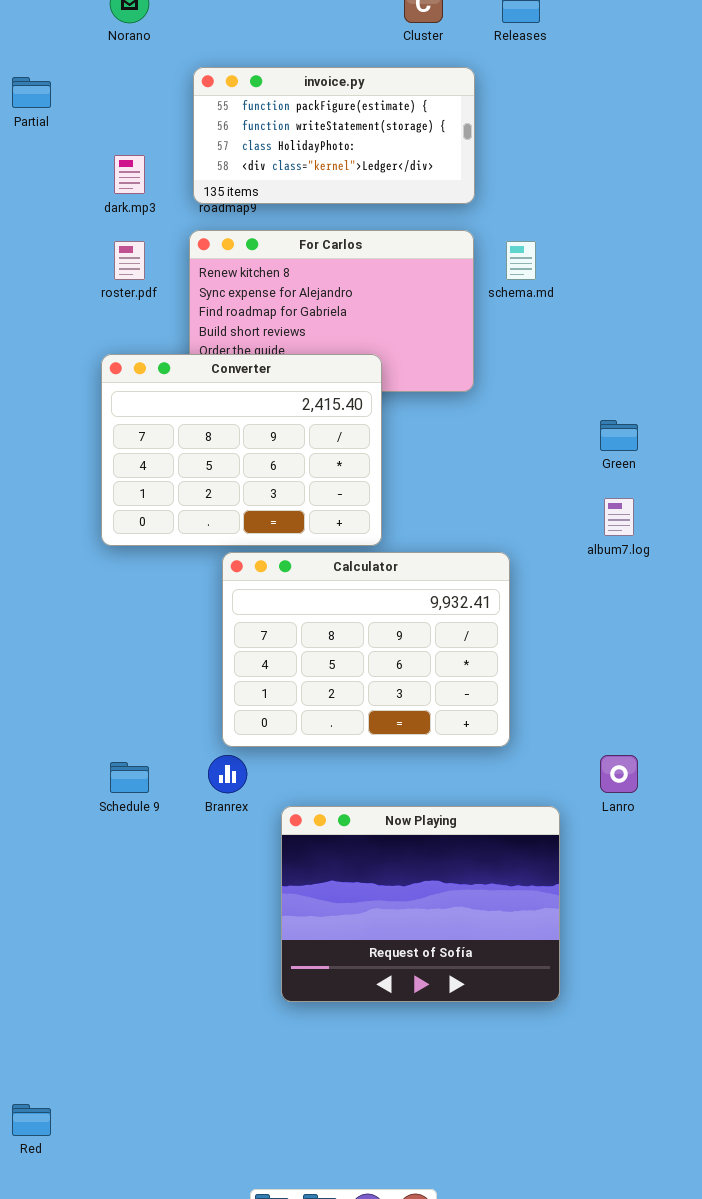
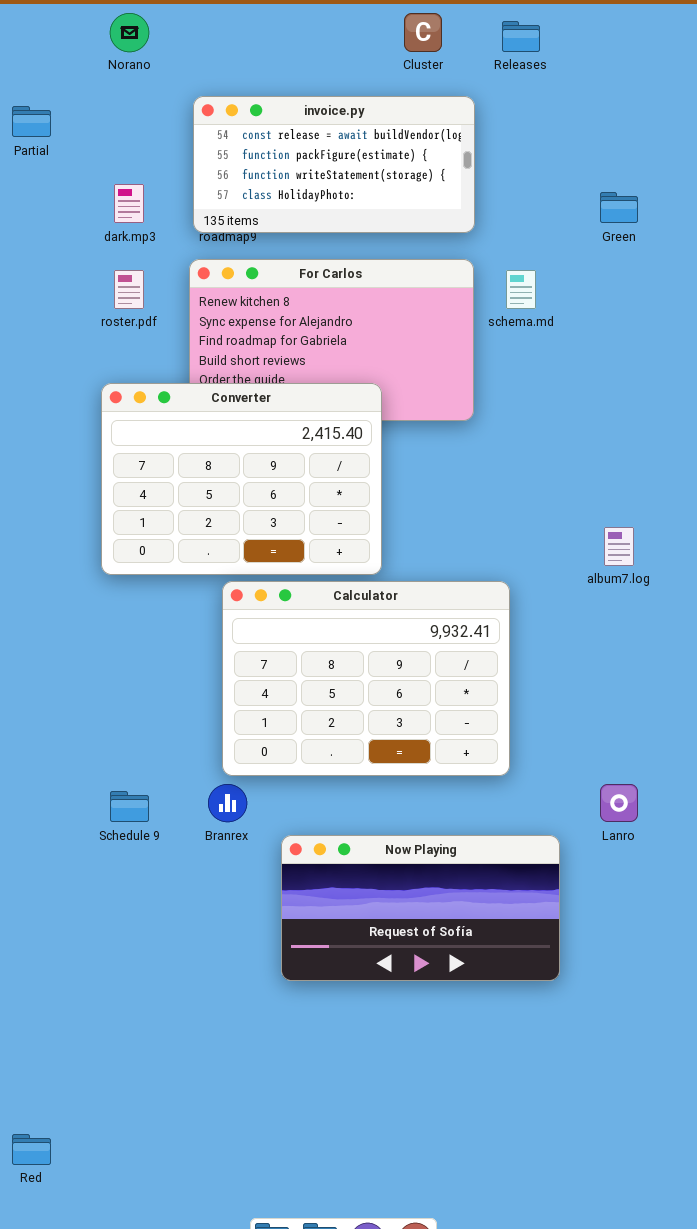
invoice.py: [193,67,475,204] -> [193,96,475,233], scrolled up 1 row
Green: [600,420,638,451] -> [600,192,638,223], moved
Now Playing: [281,806,560,1002] -> [281,835,560,981], resized

